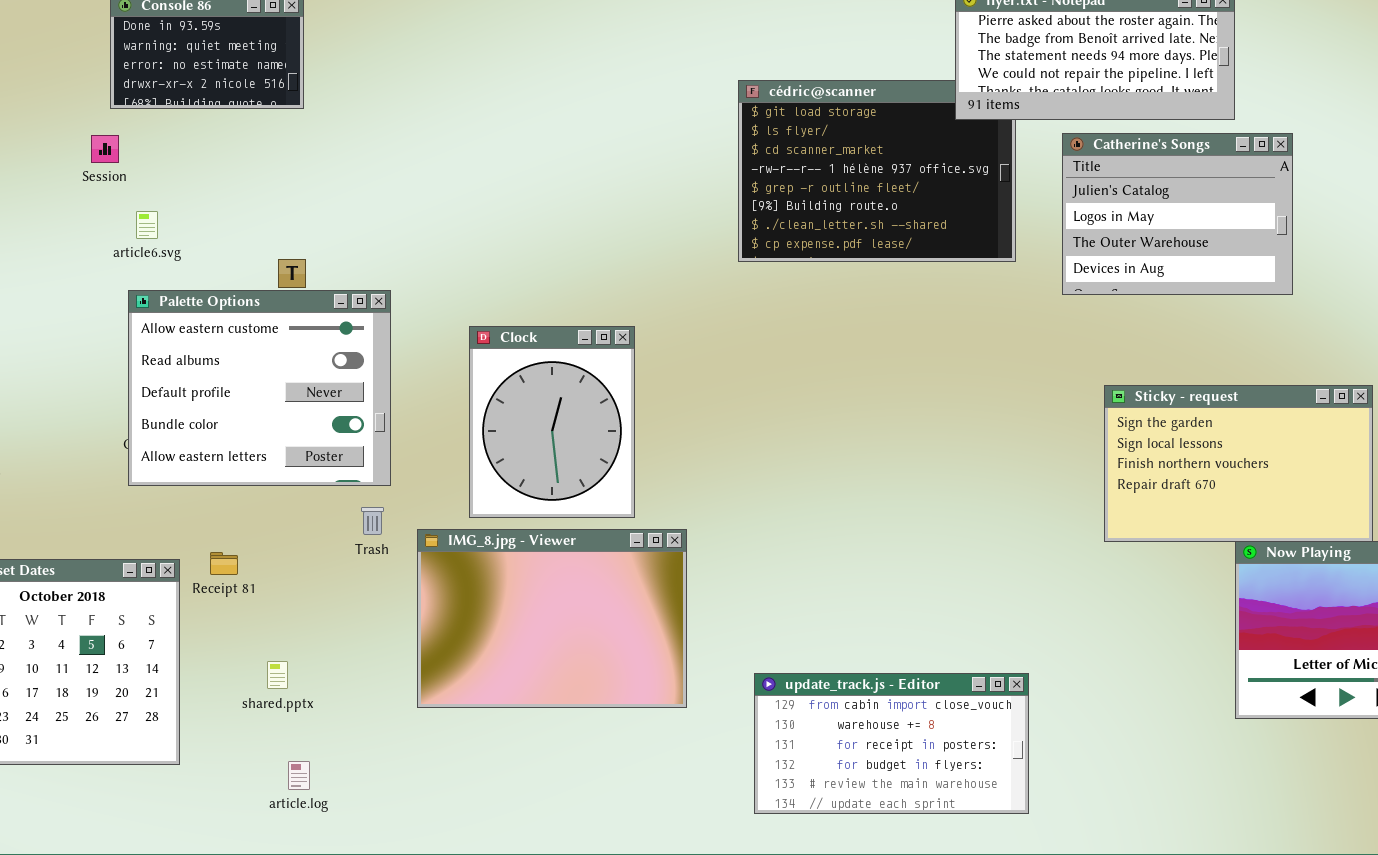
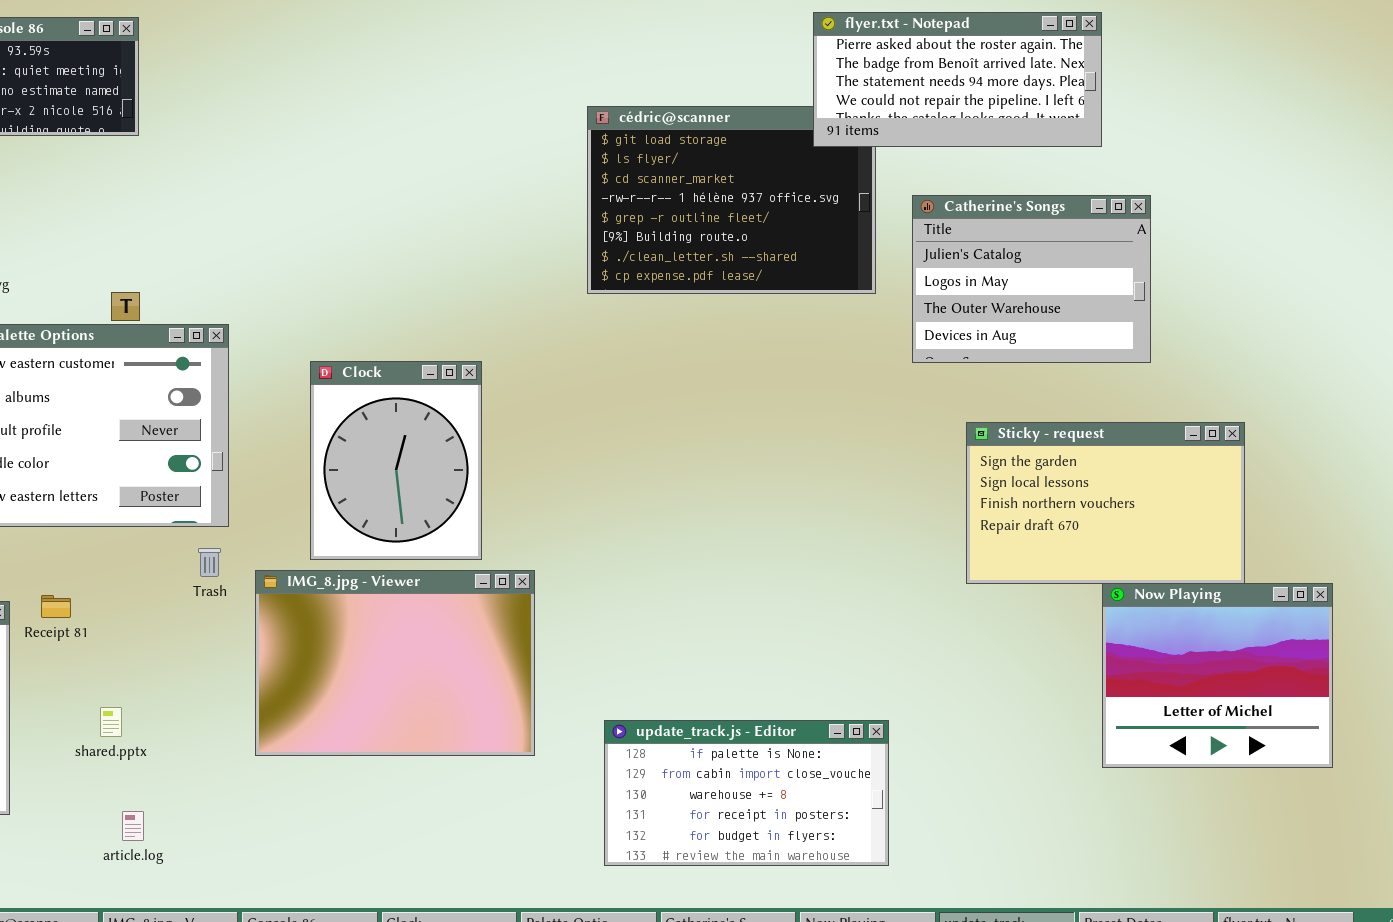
Catherine's Songs: [1062,133,1293,295] -> [912,195,1151,363], moved
update_track.js - Editor: [754,673,1029,814] -> [604,720,889,866], scrolled up 1 row

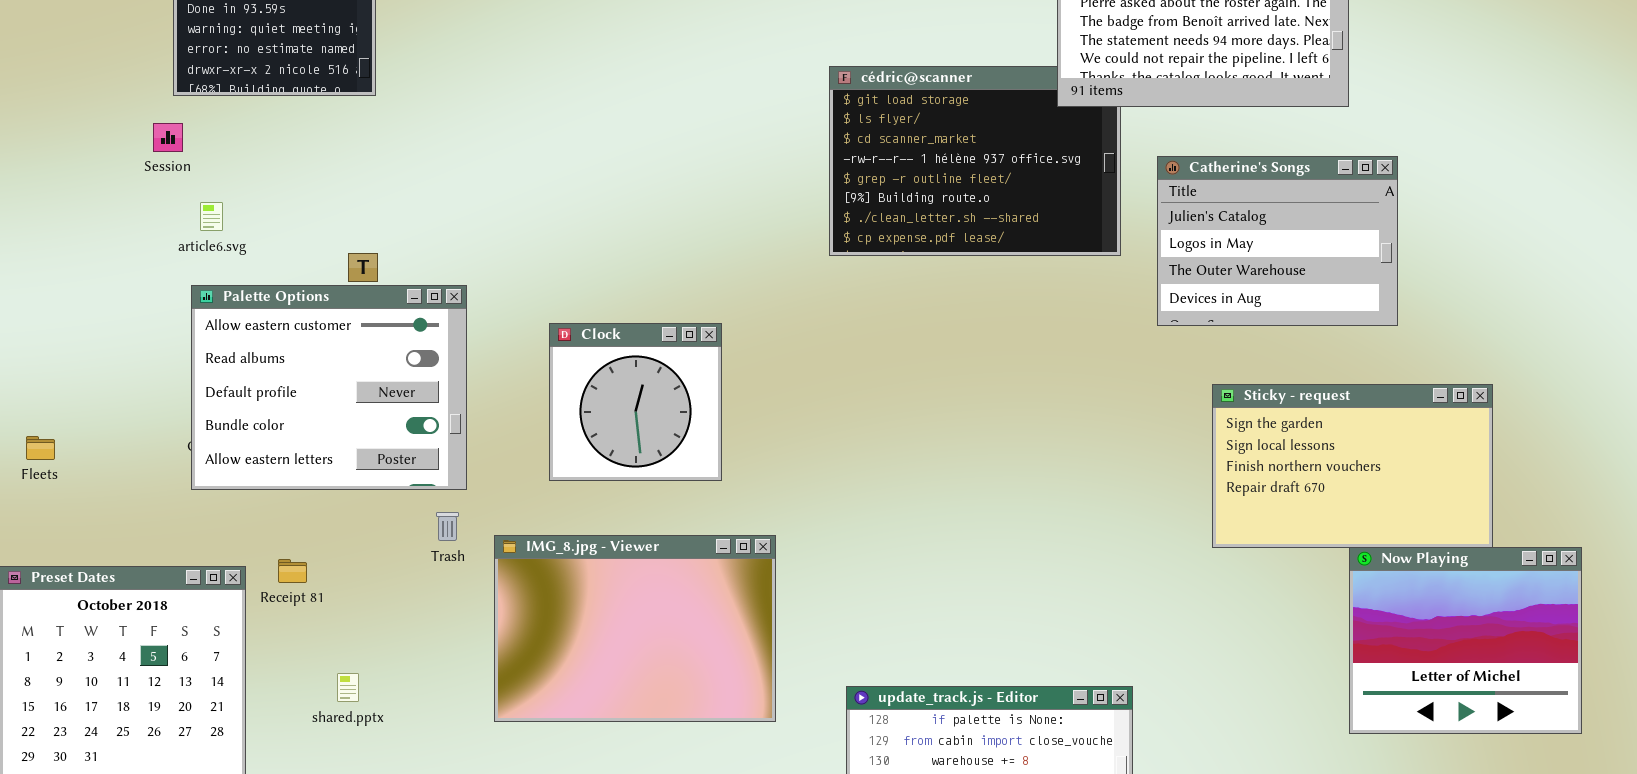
Clock: [310,361,482,560] -> [549,323,722,481], resized

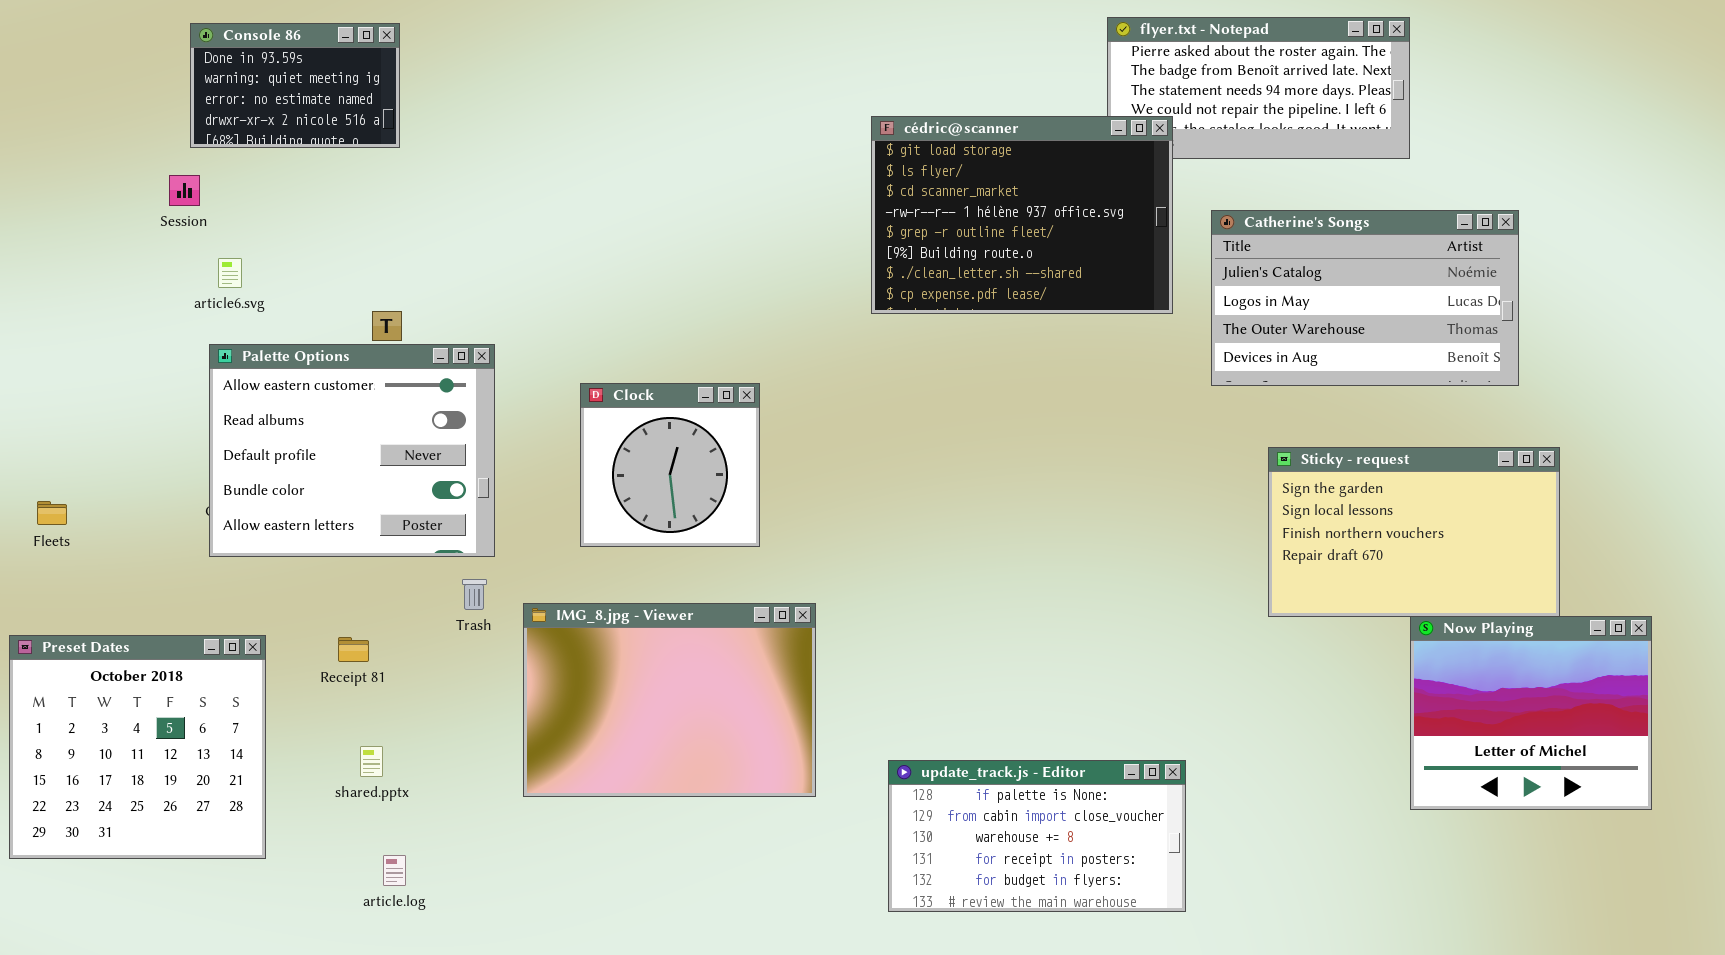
cédric@scanner: [829,66,1121,256] -> [871,116,1173,314], raised
Catherine's Songs: [1157,156,1398,326] -> [1211,210,1519,386], resized
Receipt 81: [278,559,307,583] -> [338,637,369,662], moved

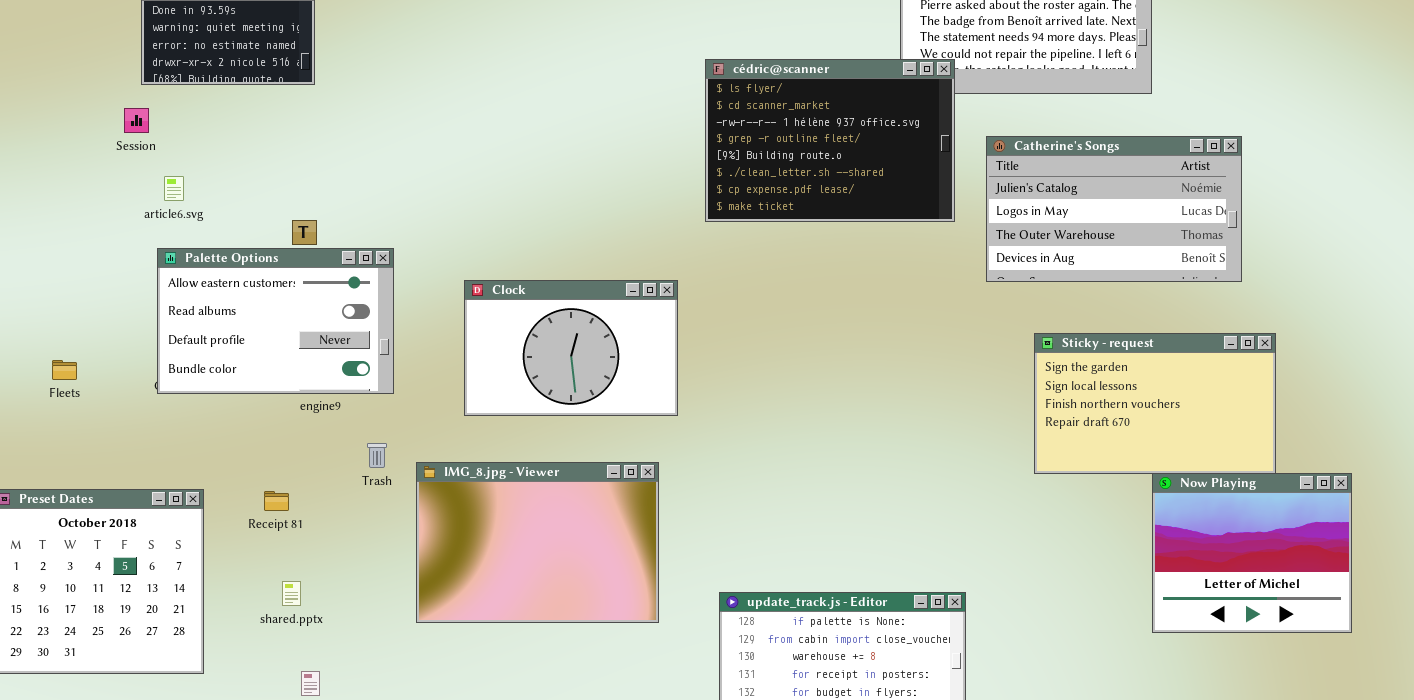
cédric@scanner: [871,116,1173,314] -> [705,59,955,222], scrolled down 1 row
Palette Options: [209,344,495,557] -> [157,248,394,394], resized
Clock: [580,383,760,547] -> [464,280,678,416], resized
Fleets: [37,501,67,525] -> [52,360,77,380], moved

